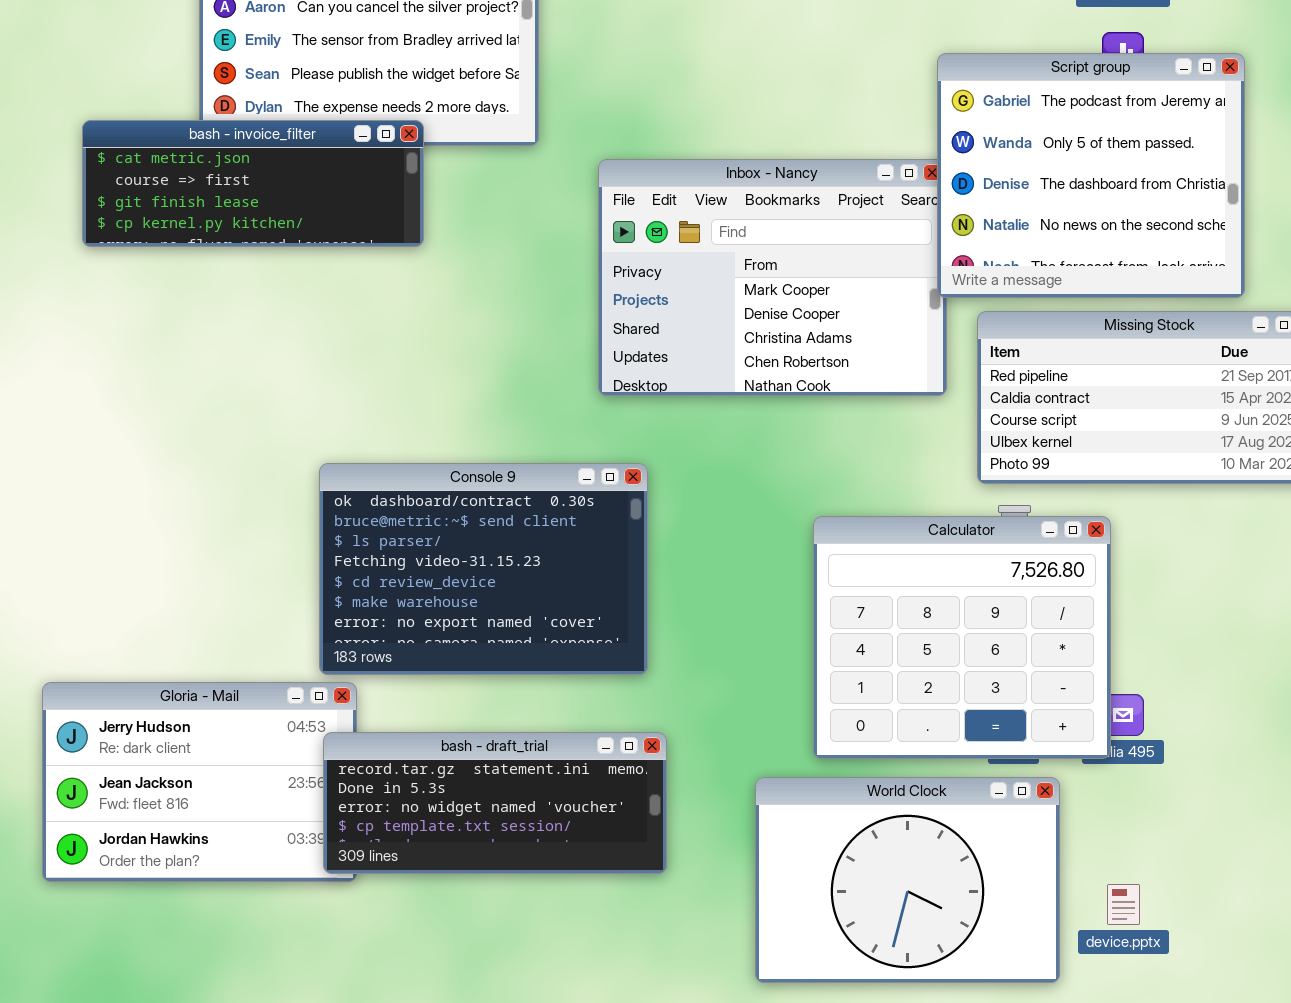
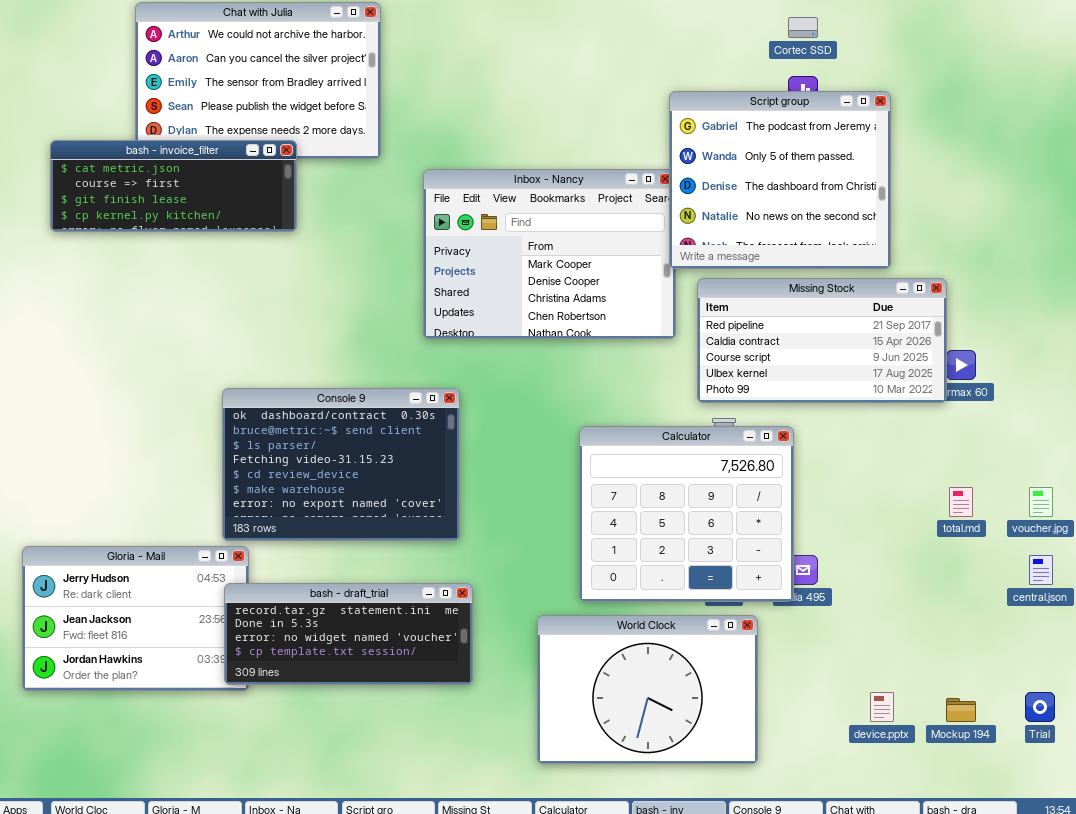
device.pptx: [1107,884,1140,925] -> [870,692,894,722], moved

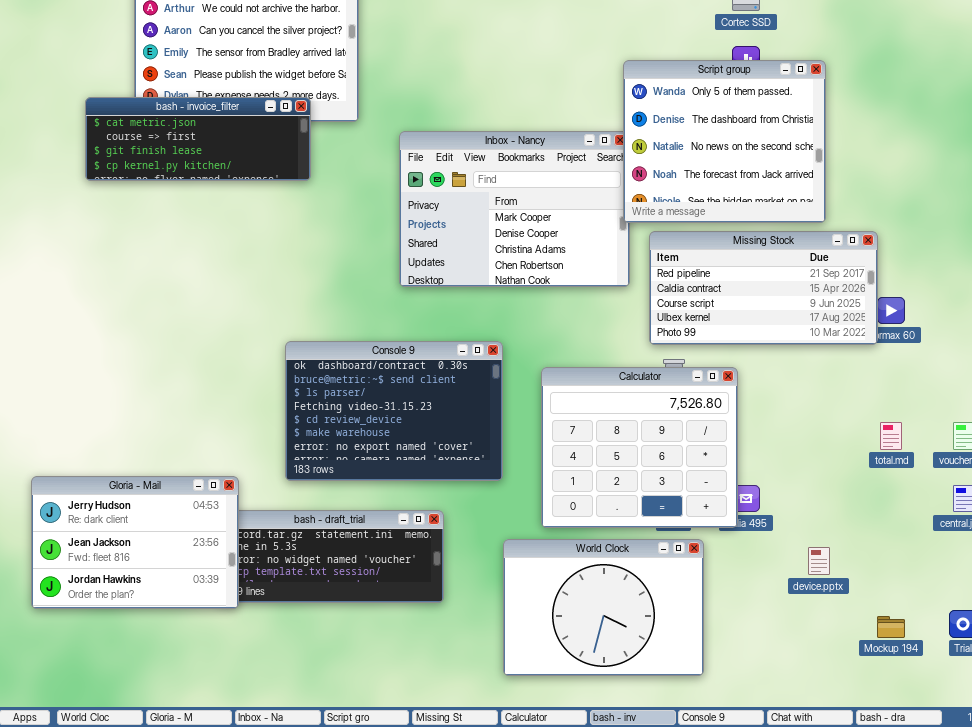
Script group: [669,91,891,269] -> [623,60,826,223], scrolled down 1 row
bash - invoice_filter: [50,140,297,232] -> [85,97,311,181], moved
Console 9: [222,388,460,541] -> [285,341,503,481], moved
Gloria - Mail: [22,546,249,691] -> [31,476,239,609], raised
device.pptx: [870,692,894,722] -> [808,547,830,575], moved

